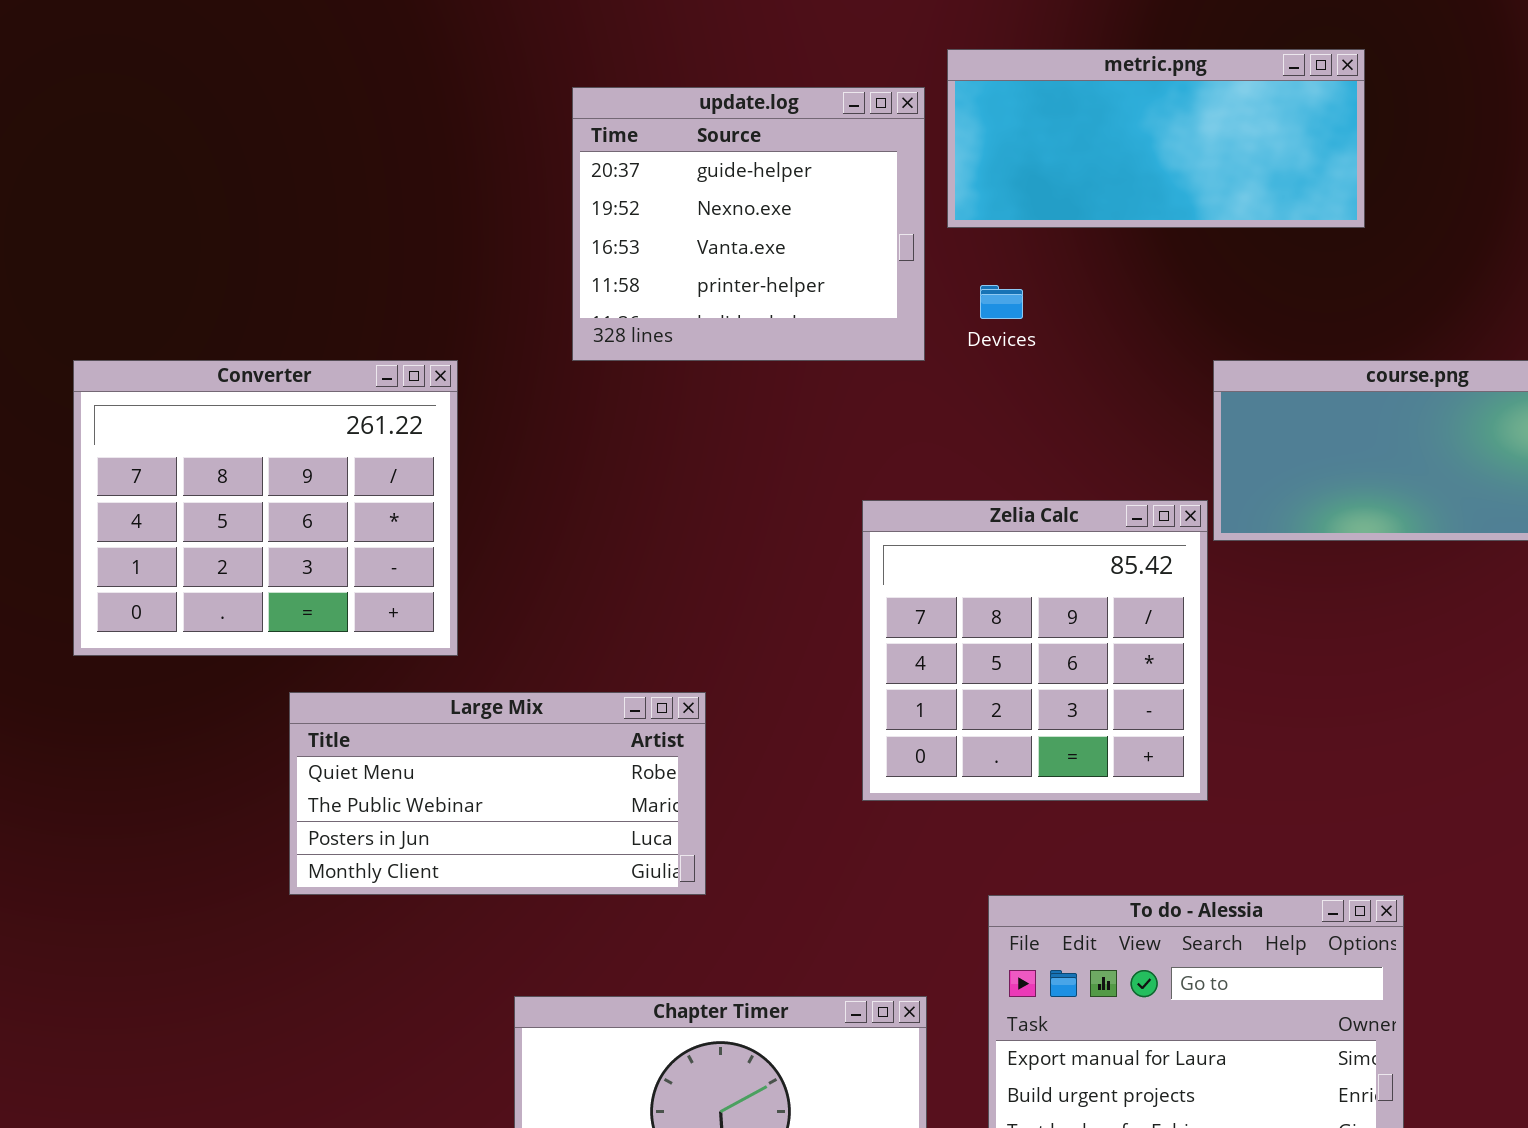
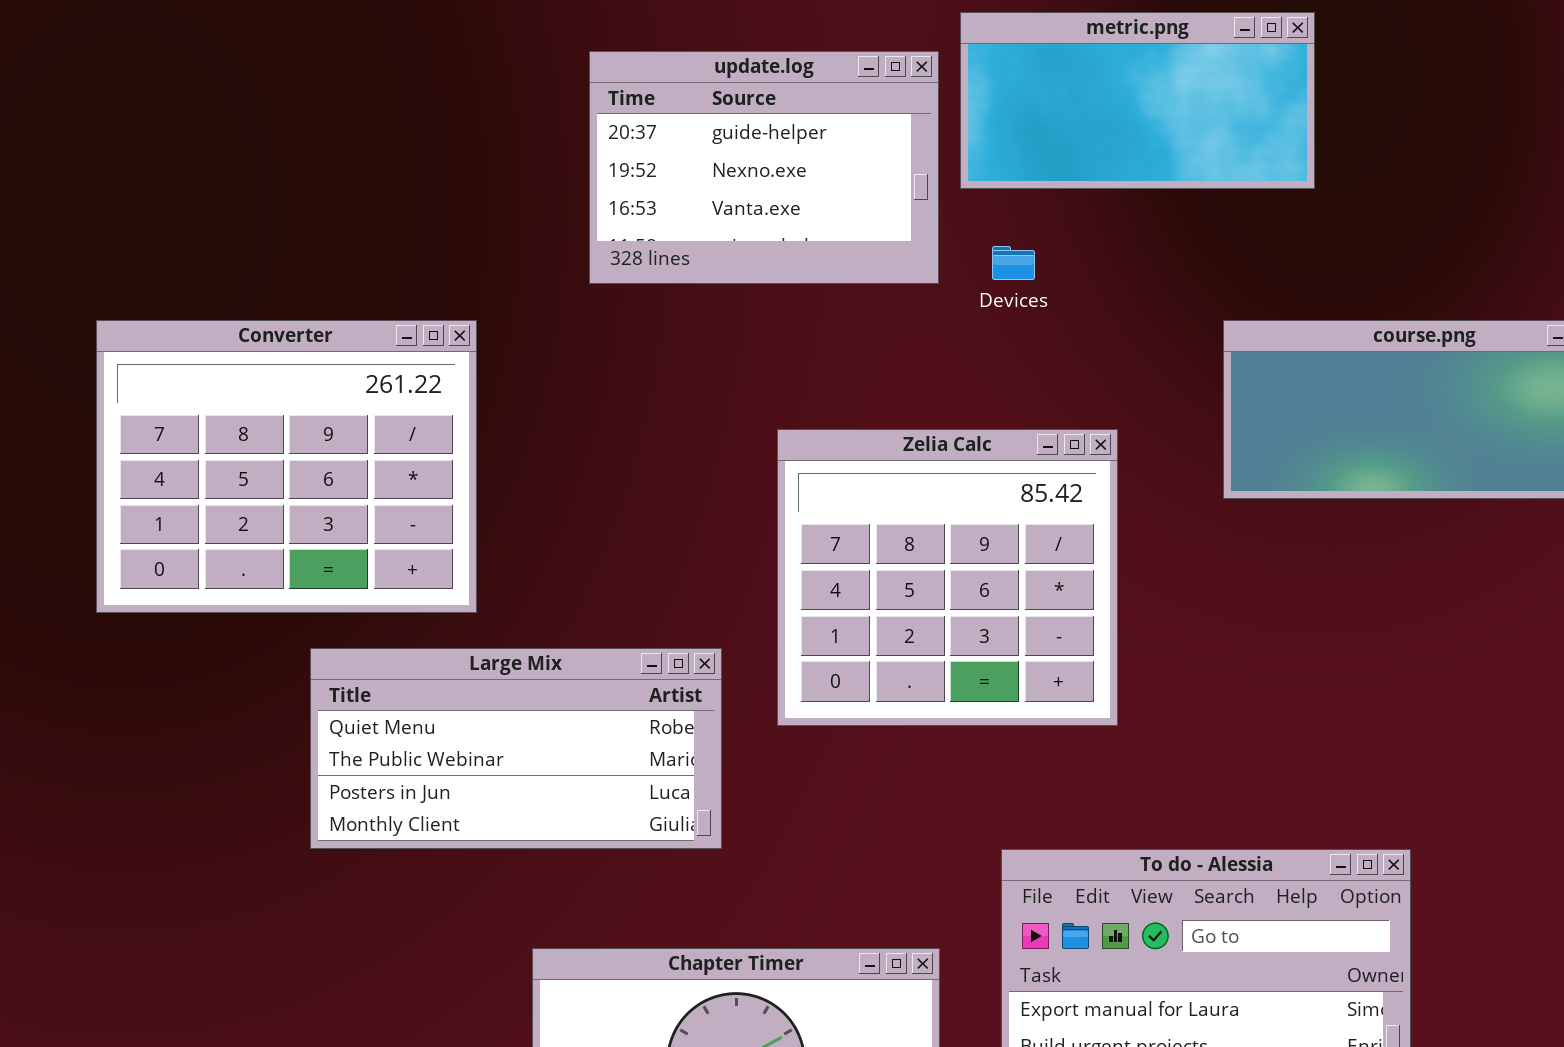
metric.png: [947,49,1365,228] -> [960,12,1315,189], resized
update.log: [572,87,925,361] -> [589,51,939,284], resized
Zelia Calc: [862,500,1208,801] -> [777,429,1118,726], moved

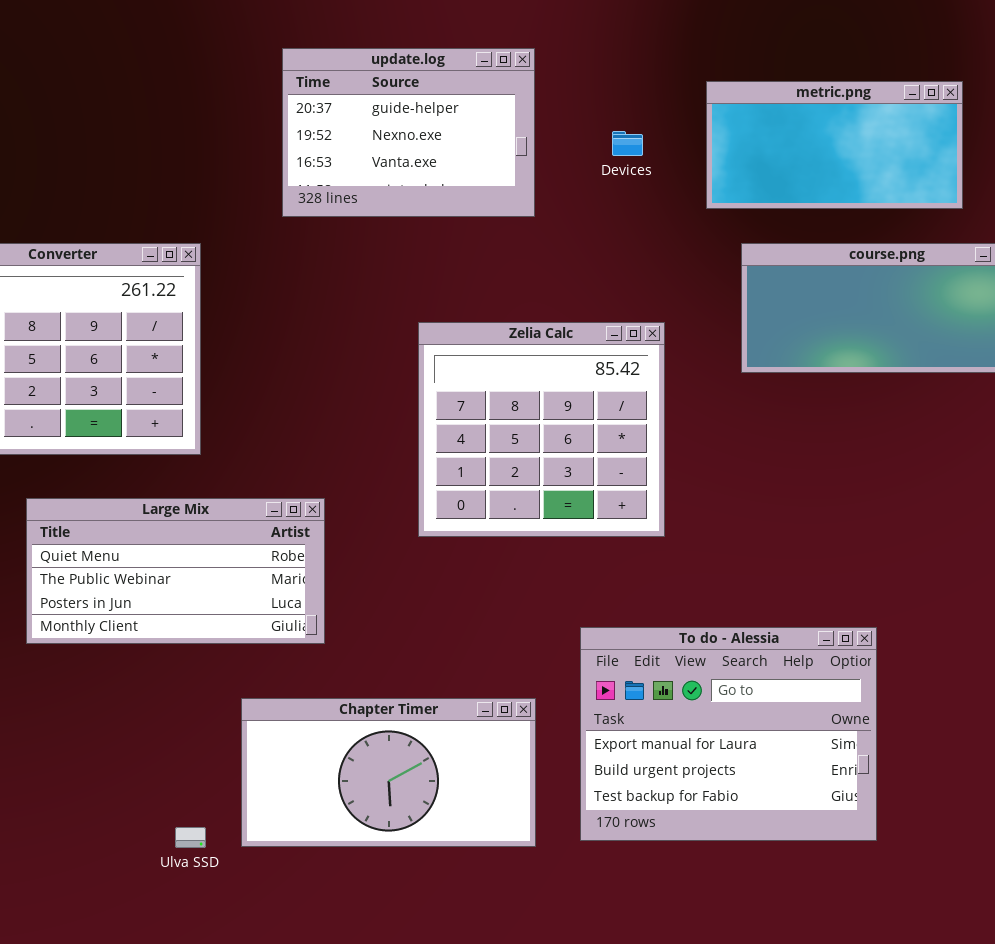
metric.png: [960,12,1315,189] -> [706,81,963,209], moved
Devices: [992,246,1035,280] -> [612,131,643,156], moved
Large Mix: [310,648,722,849] -> [26,498,325,644], moved

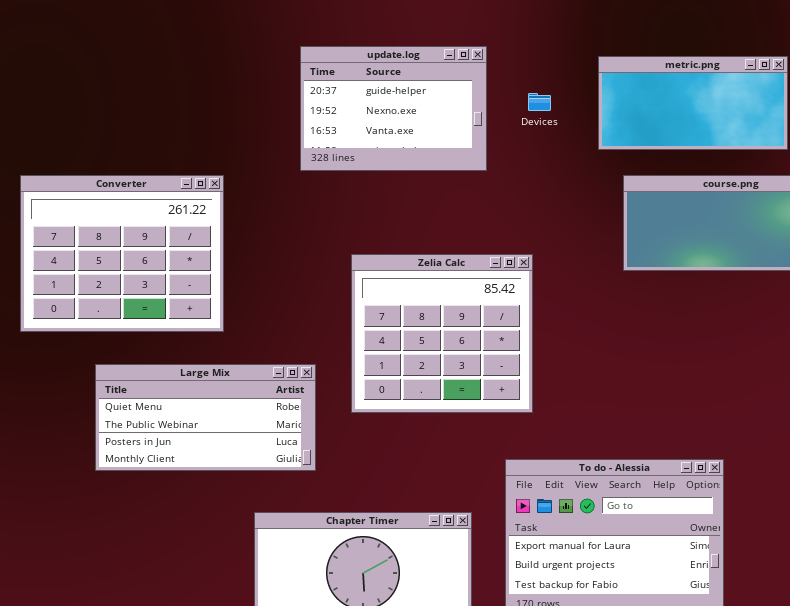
update.log: [282,48,535,217] -> [300,46,487,171], moved
Zelia Calc: [418,322,665,537] -> [351,254,533,413], moved

